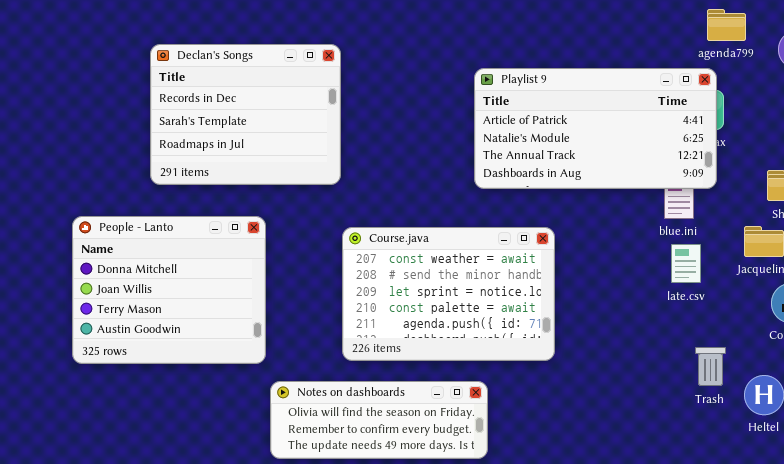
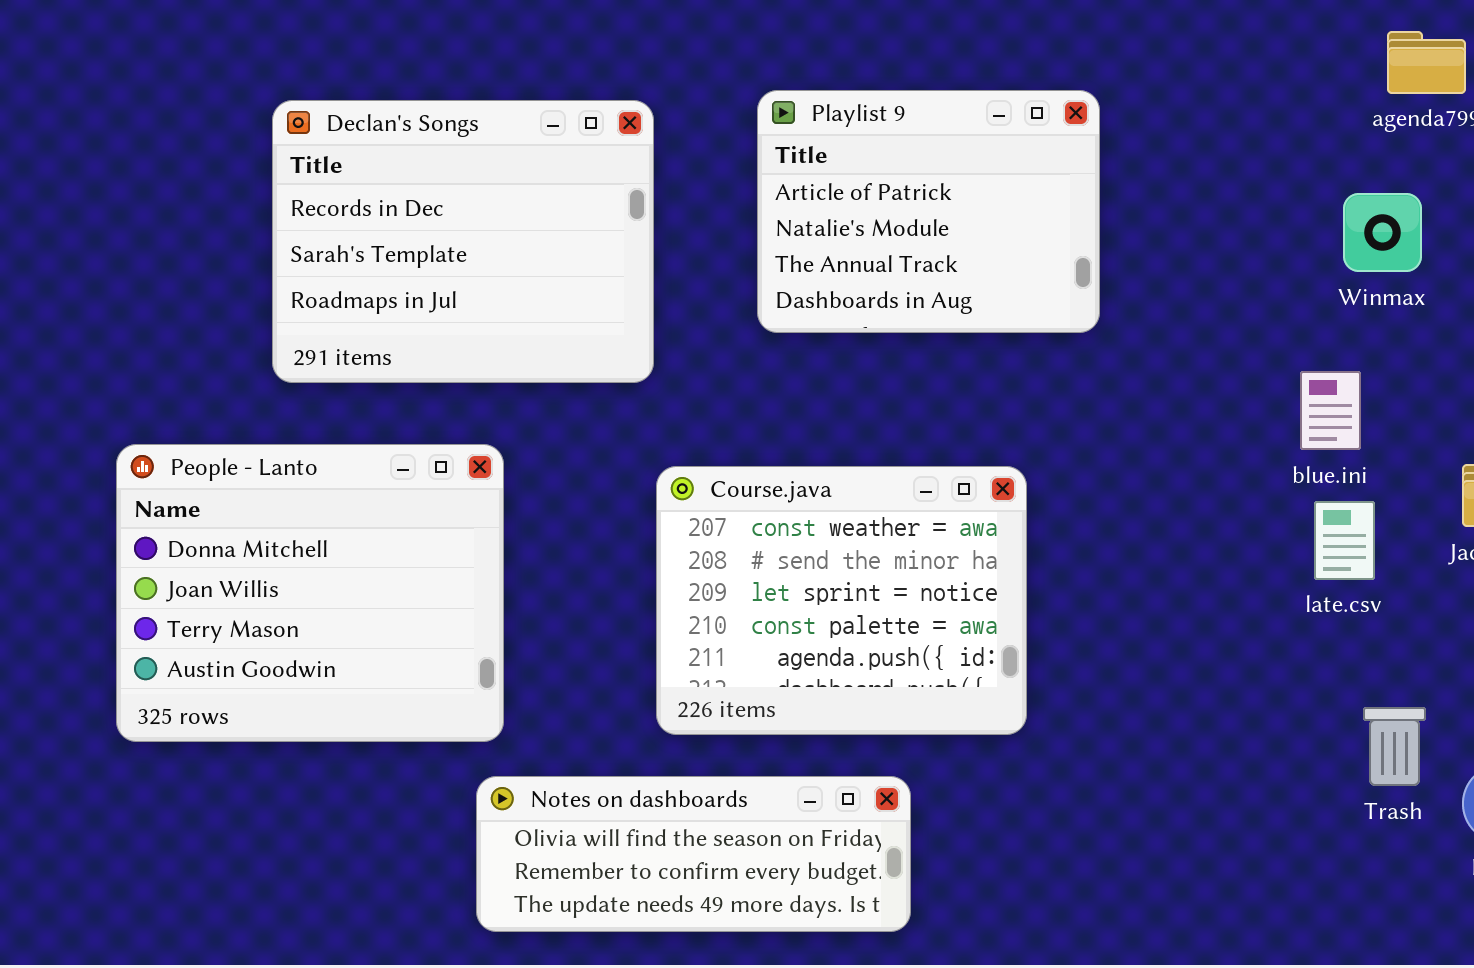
Playlist 9: [474,68,717,189] -> [757,90,1100,333], moved, resized
Course.java: [342,227,555,361] -> [656,466,1027,735], resized
Notes on dashboards: [270,381,488,459] -> [476,776,911,932], moved

